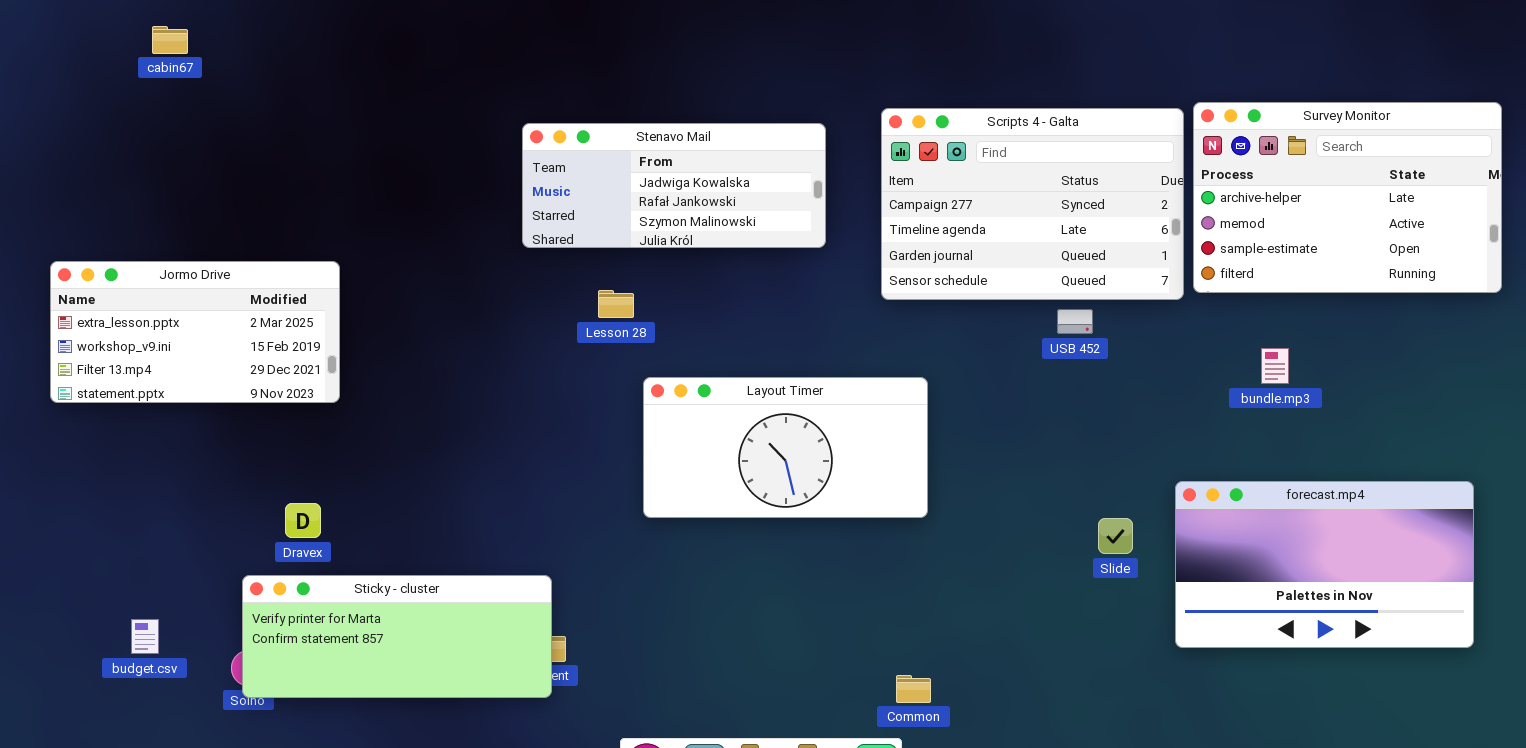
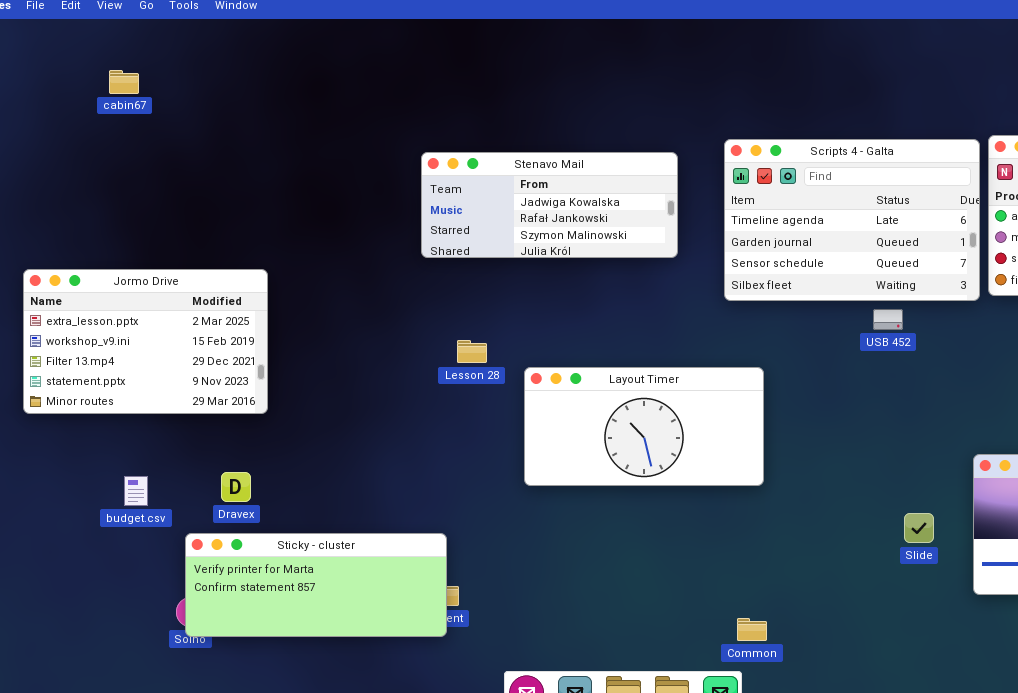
Scripts 4 - Galta: [881,108,1184,300] -> [724,139,980,301], scrolled down 1 row
Jormo Drive: [50,261,340,403] -> [23,269,268,414], resized
Lesson 28: [598,290,634,318] -> [457,340,487,363], moved
Slide: [1098,518,1133,554] -> [904,513,934,543], moved
budget.csv: [131,619,159,654] -> [124,476,148,506], moved

